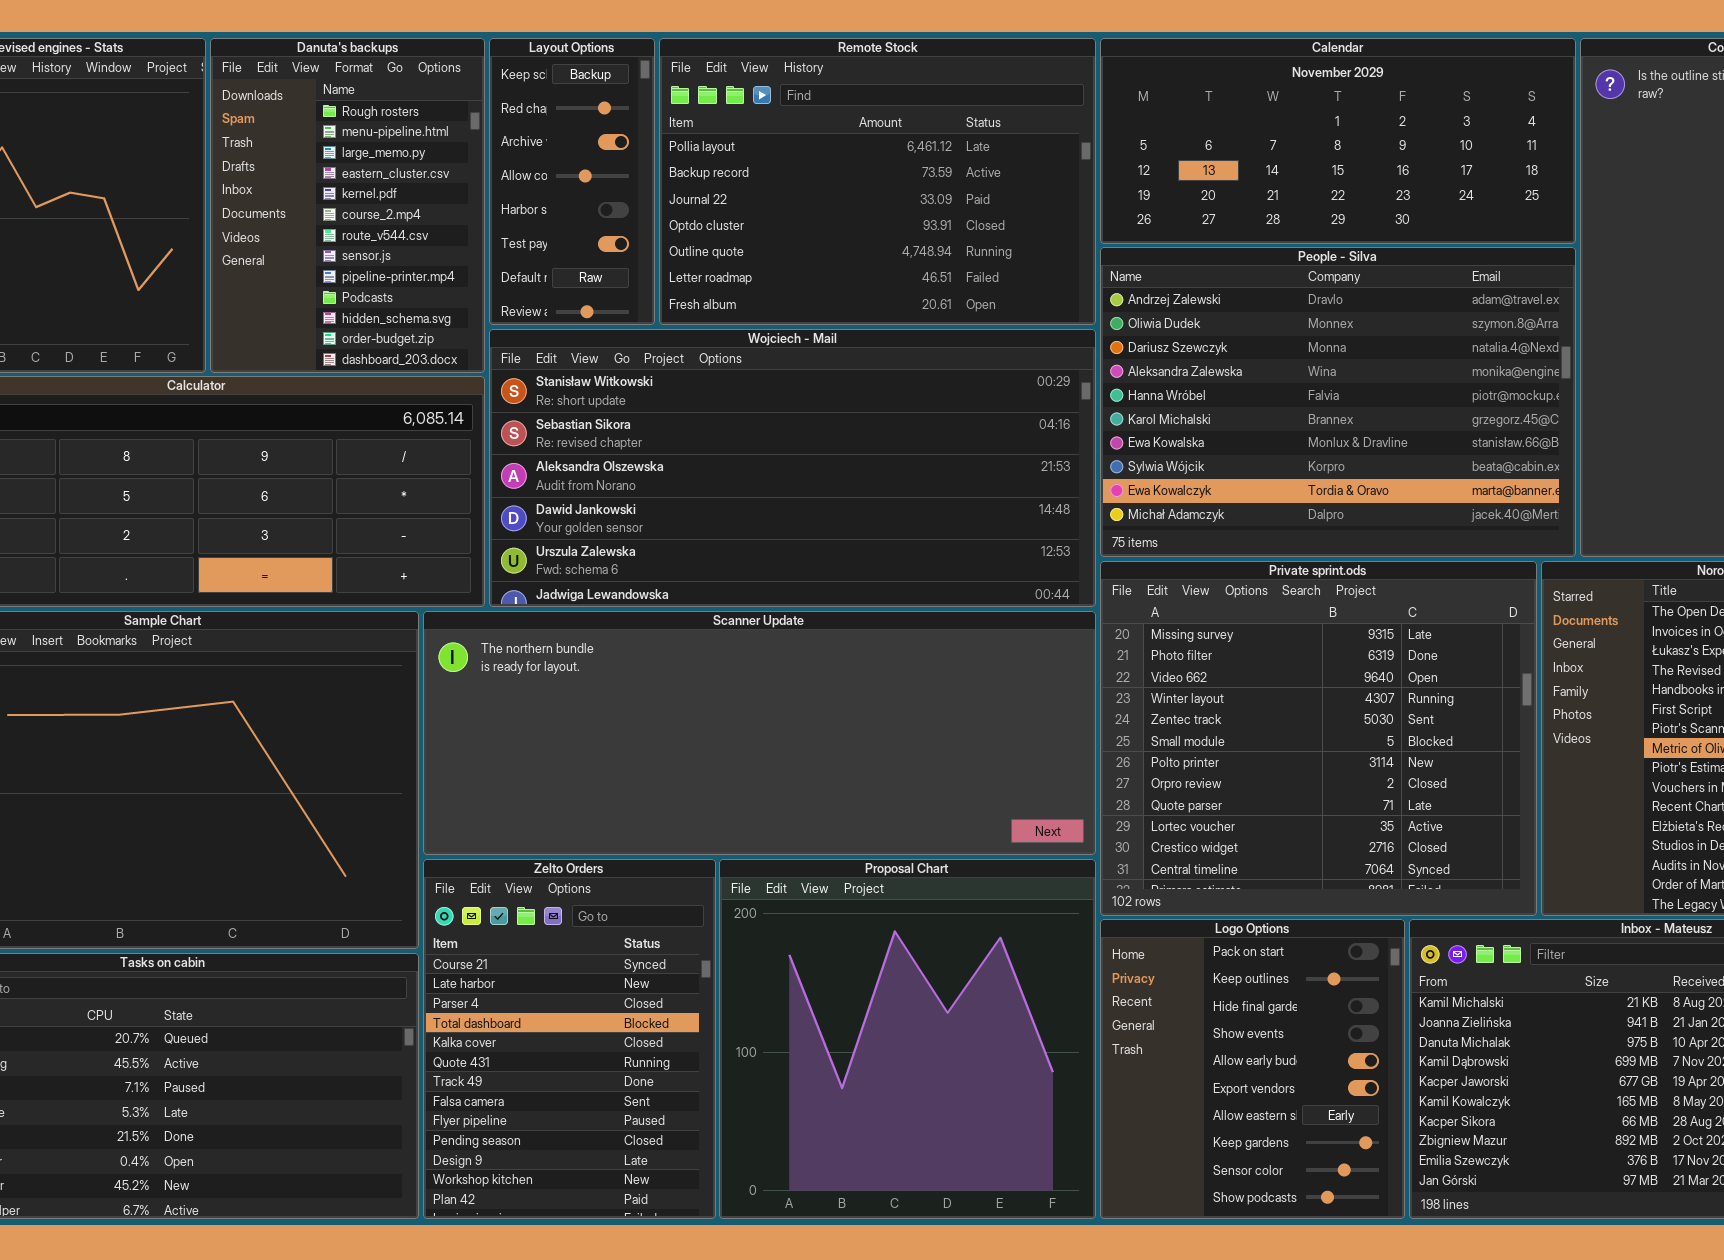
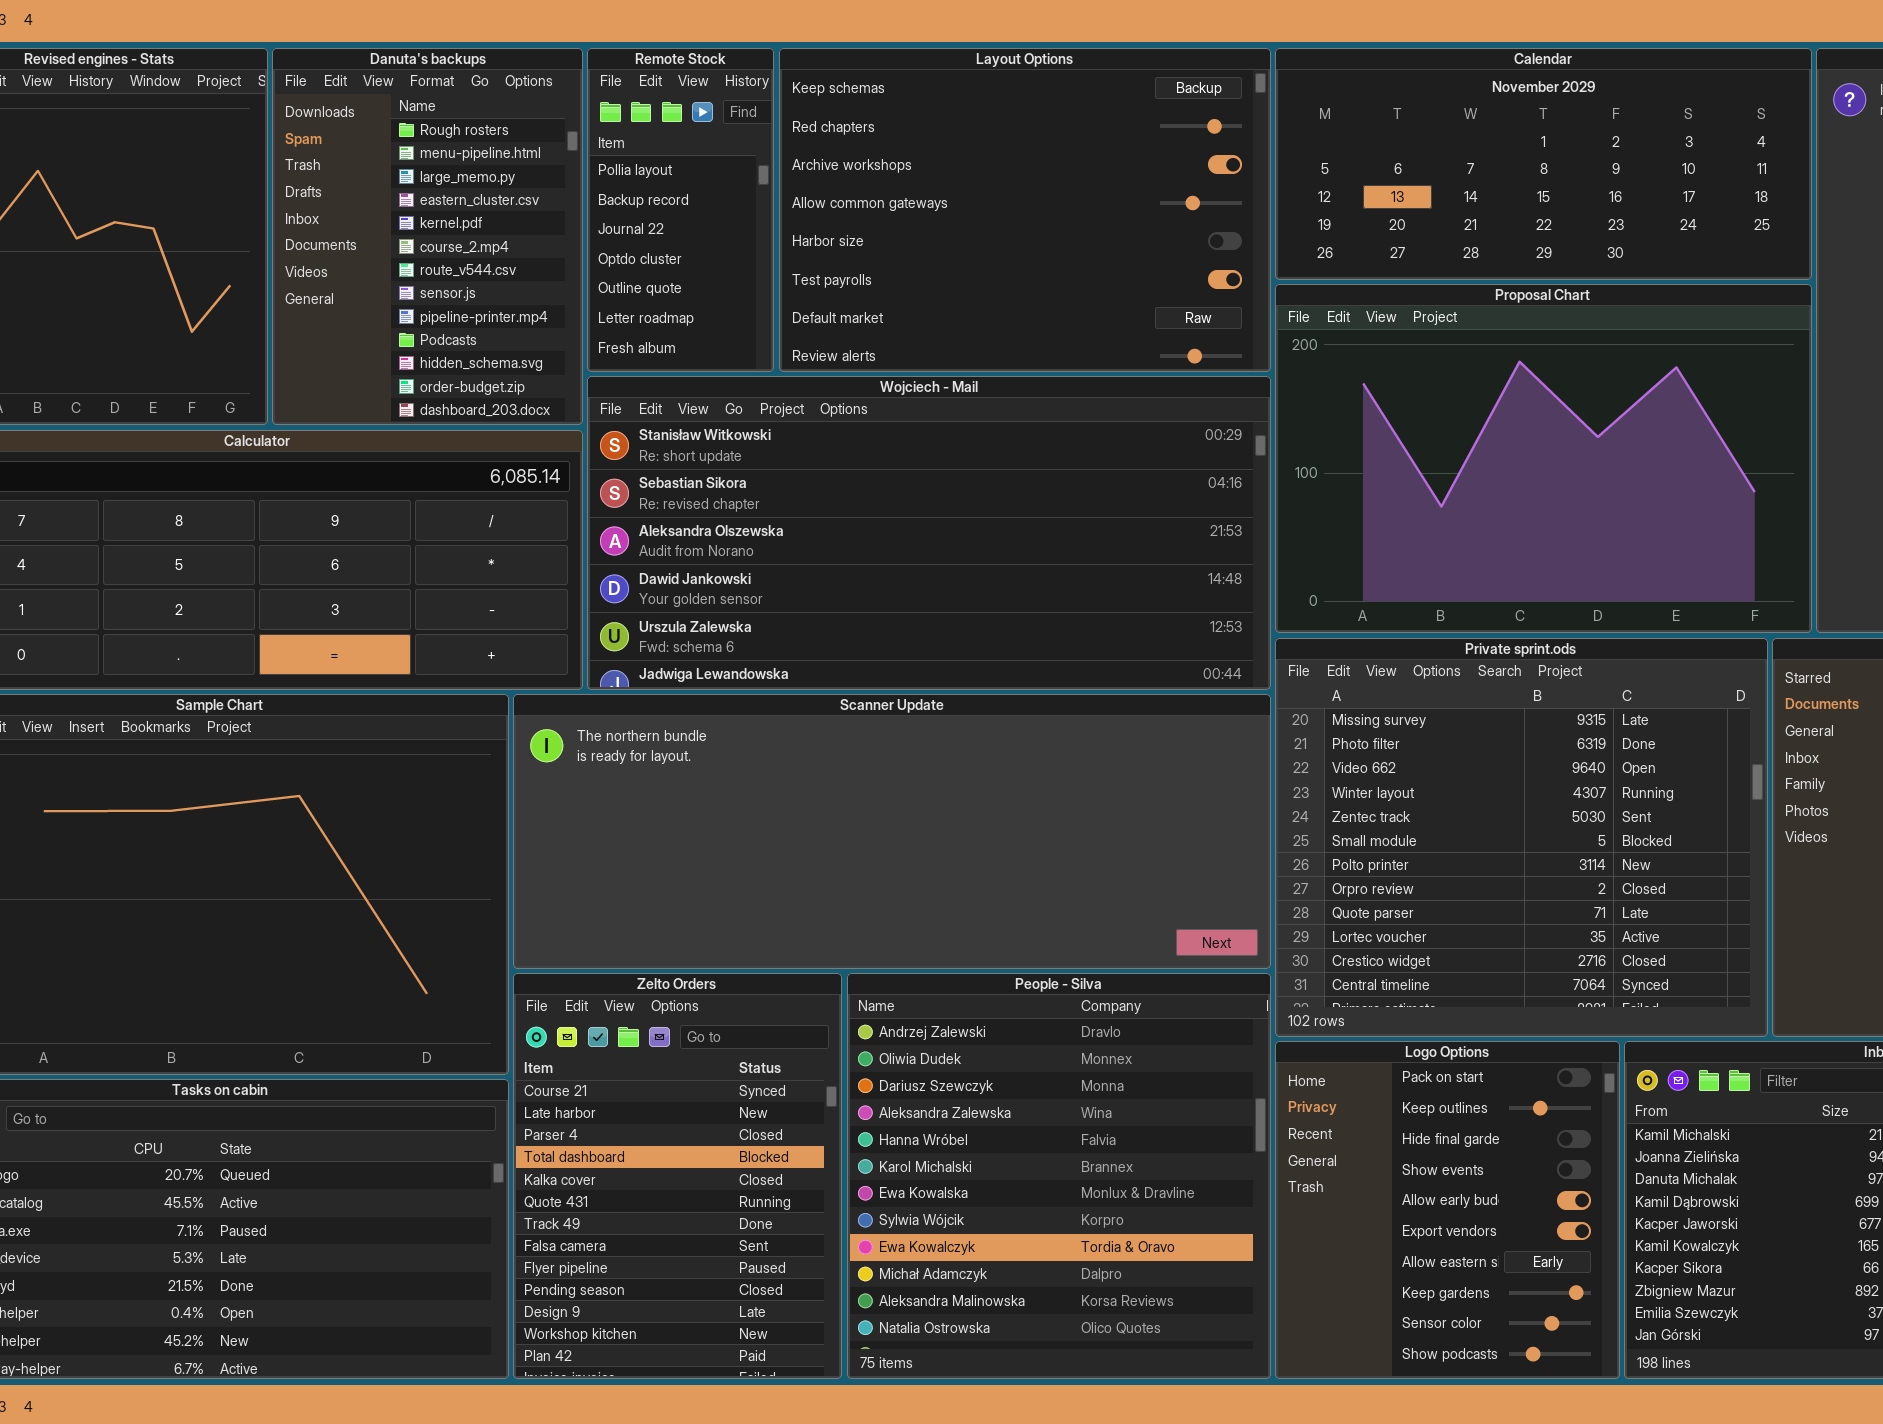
Layout Options: [489,38,655,325] -> [779,48,1271,372], moved, resized
Remote Stock: [659,38,1096,325] -> [587,48,774,372], moved, resized
People - Silva: [1100,247,1576,557] -> [847,973,1271,1379], moved, resized
Proposal Chart: [719,859,1096,1219] -> [1275,284,1812,633], moved, resized

